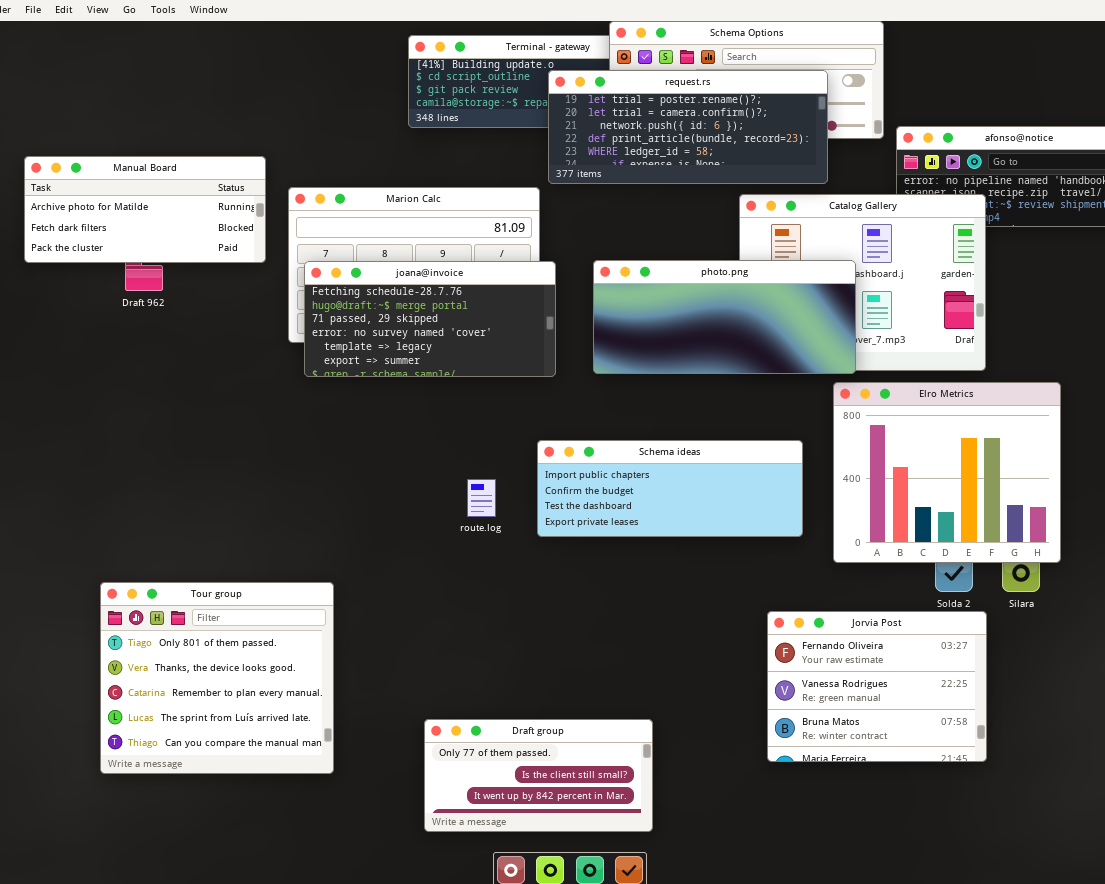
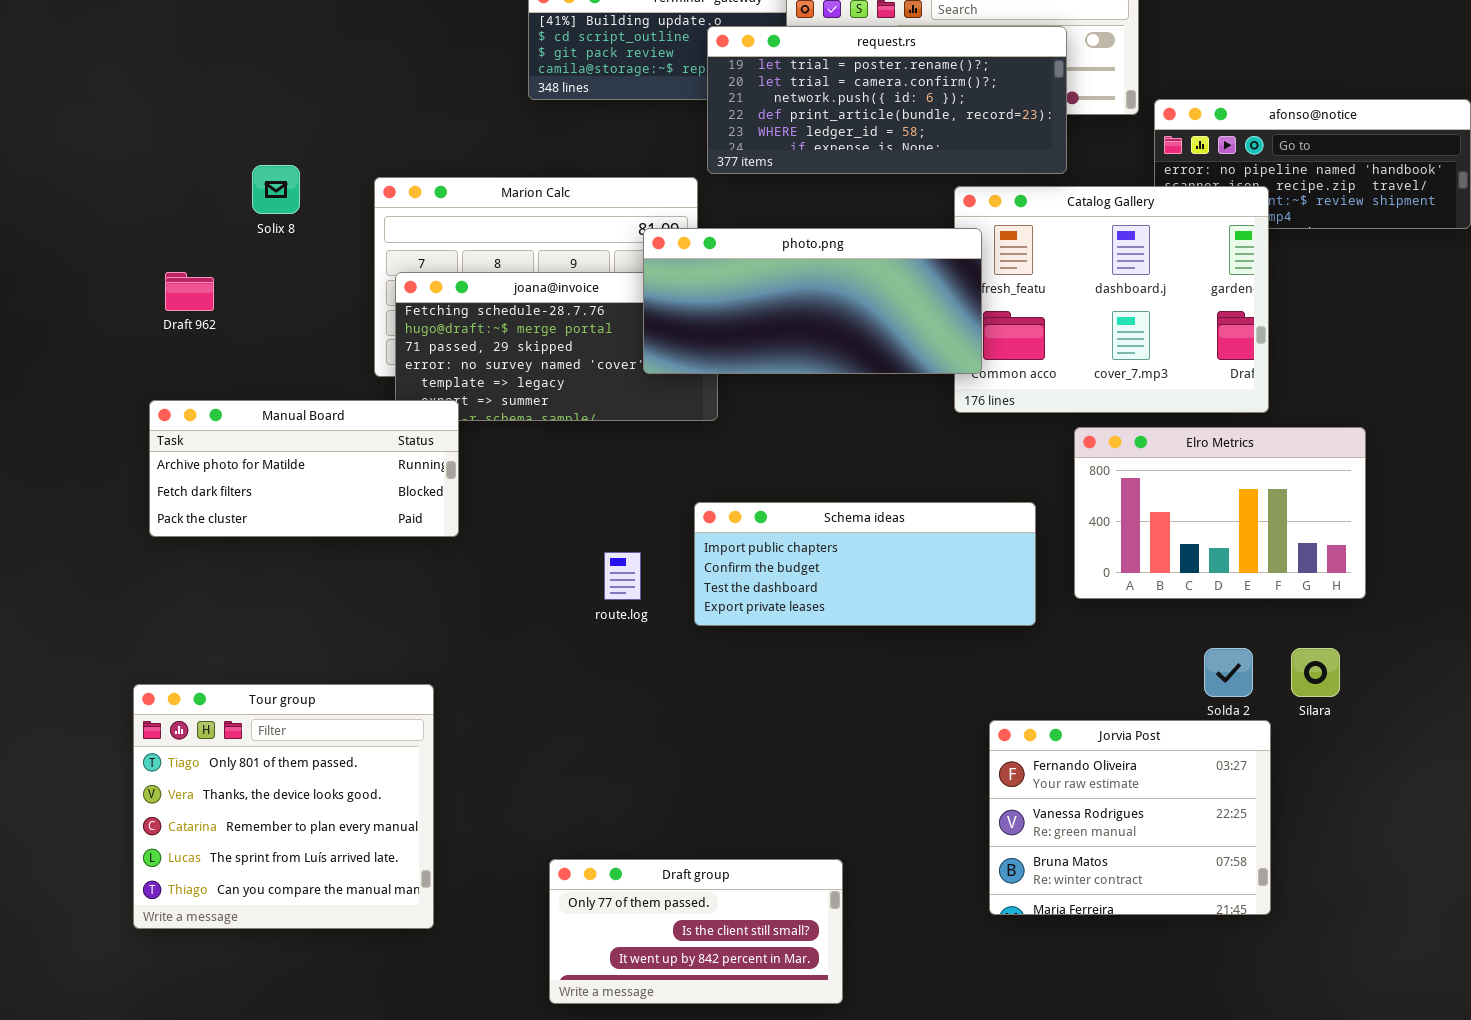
Manual Board: [24,156,266,263] -> [149,400,459,537], moved
photo.png: [593,260,856,374] -> [643,228,982,374], moved
Elro Metrics: [833,382,1061,563] -> [1074,427,1366,599], resized

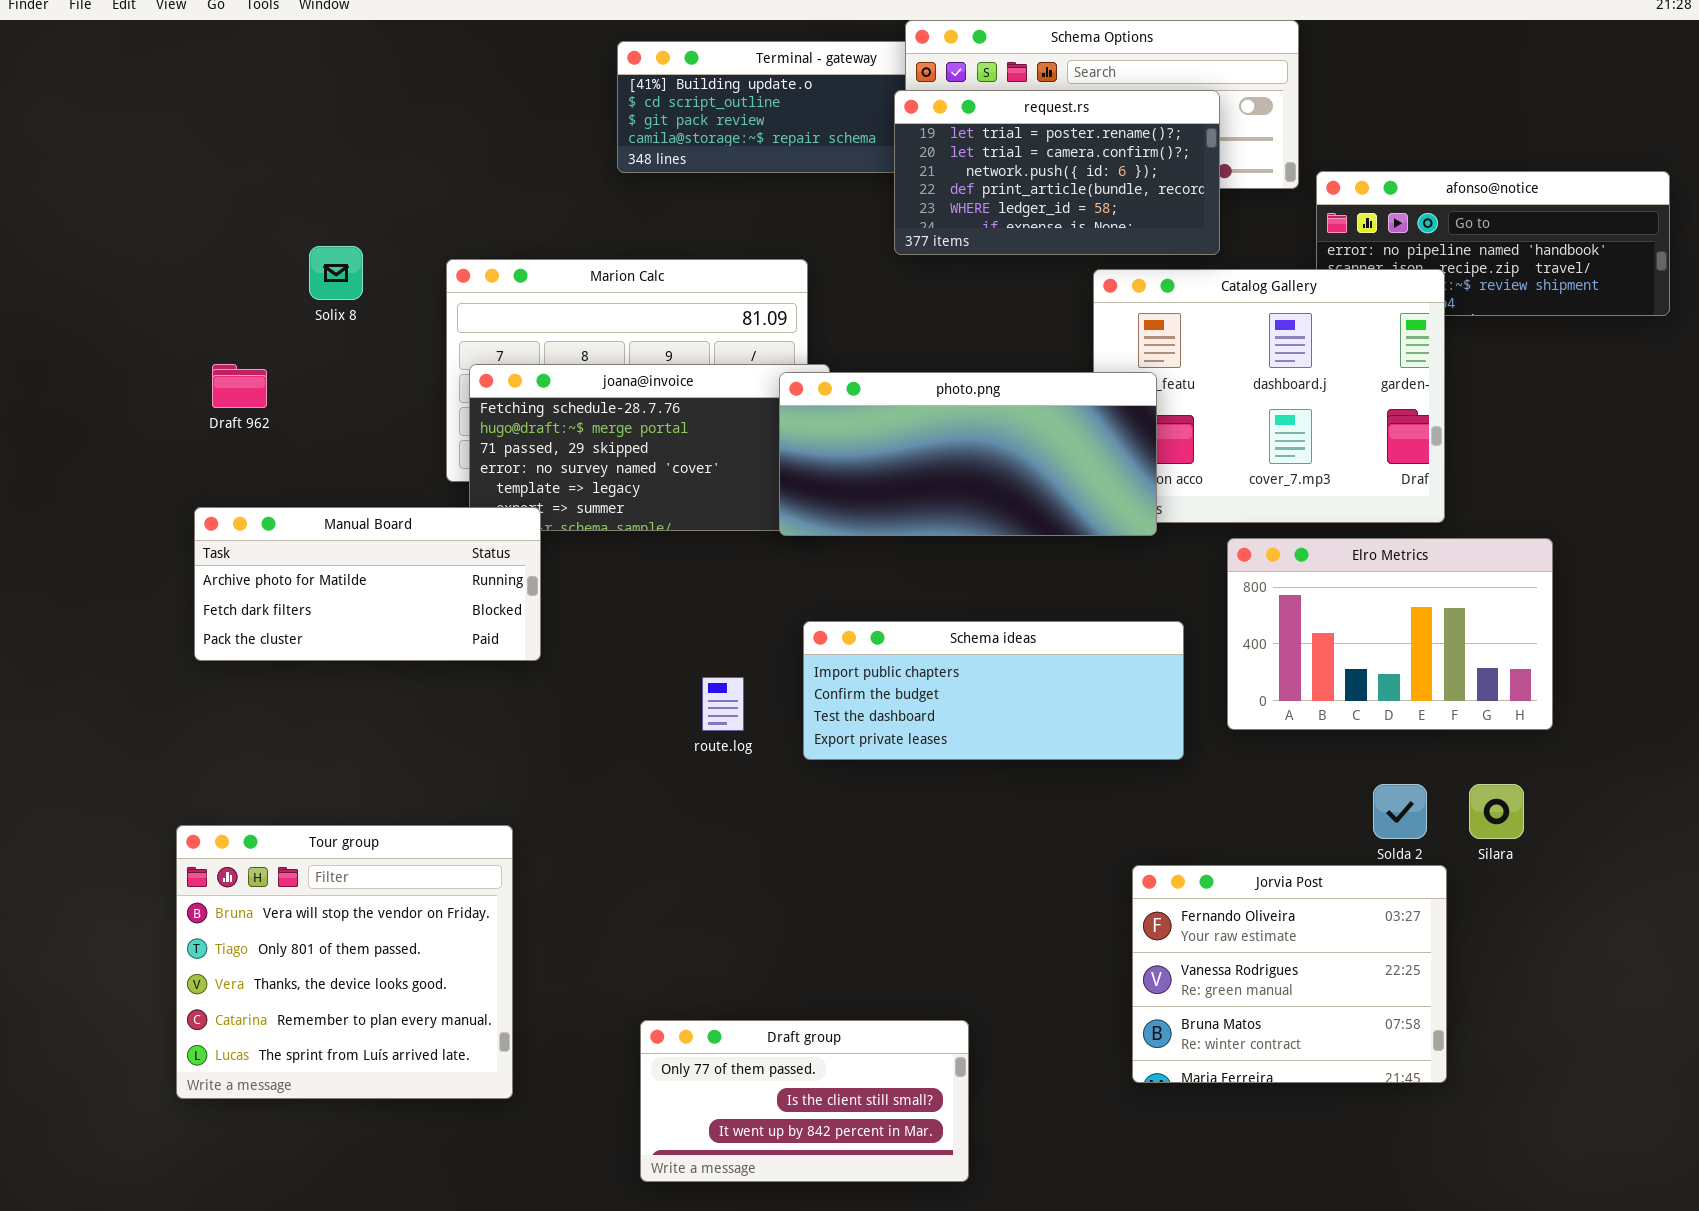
request.rs: [707,26,1067,174] -> [894,90,1220,255], resized
photo.png: [643,228,982,374] -> [779,372,1157,536], moved
Tour group: [133,684,434,929] -> [176,825,513,1099], scrolled up 1 row

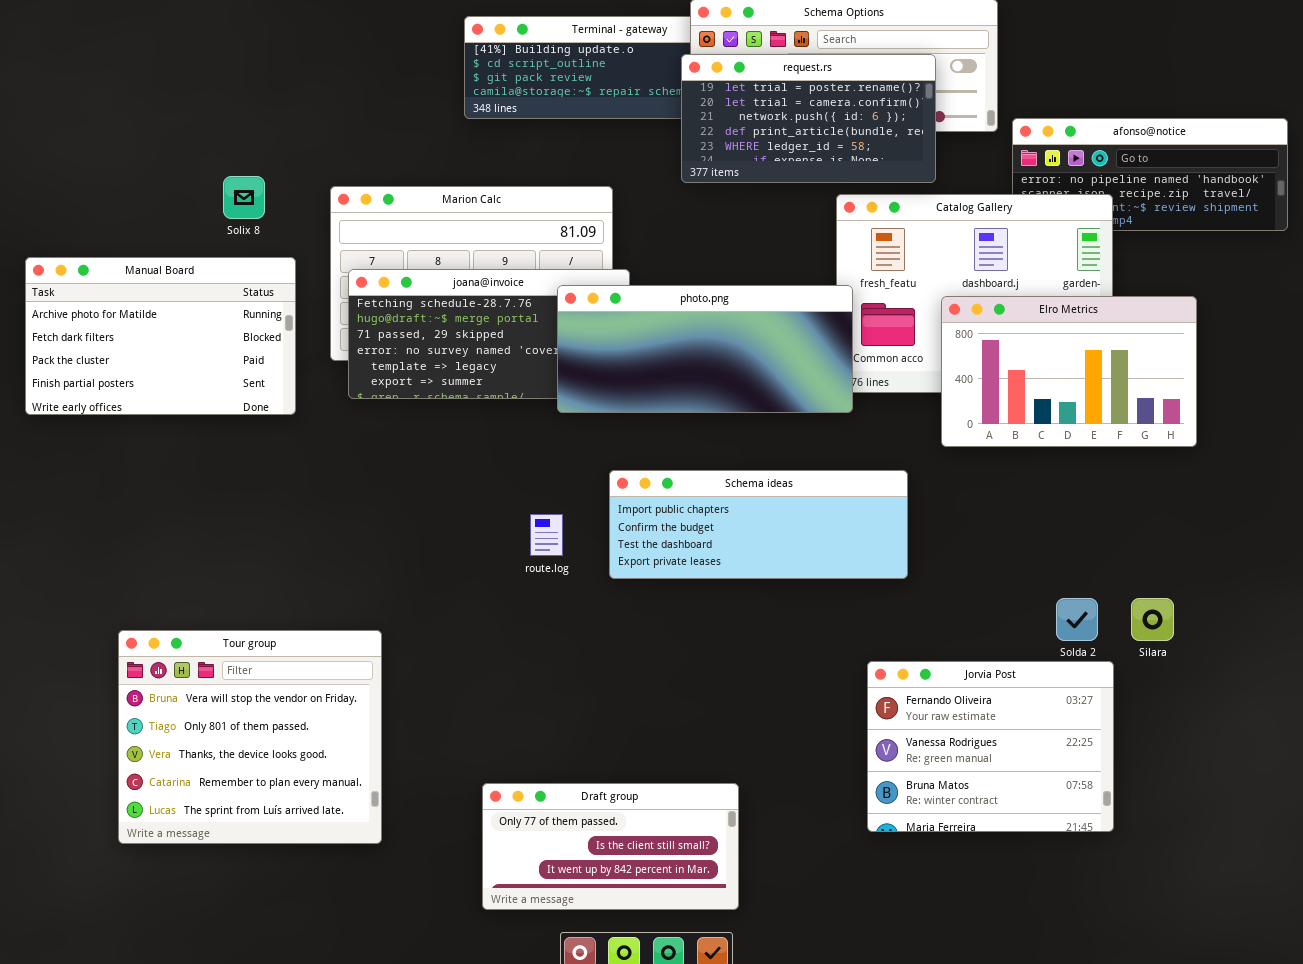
photo.png: [779,372,1157,536] -> [557,285,853,413], moved
Manual Board: [194,507,541,661] -> [25,257,296,415], moved, resized
Elro Metrics: [1227,538,1553,730] -> [941,296,1197,447], moved

